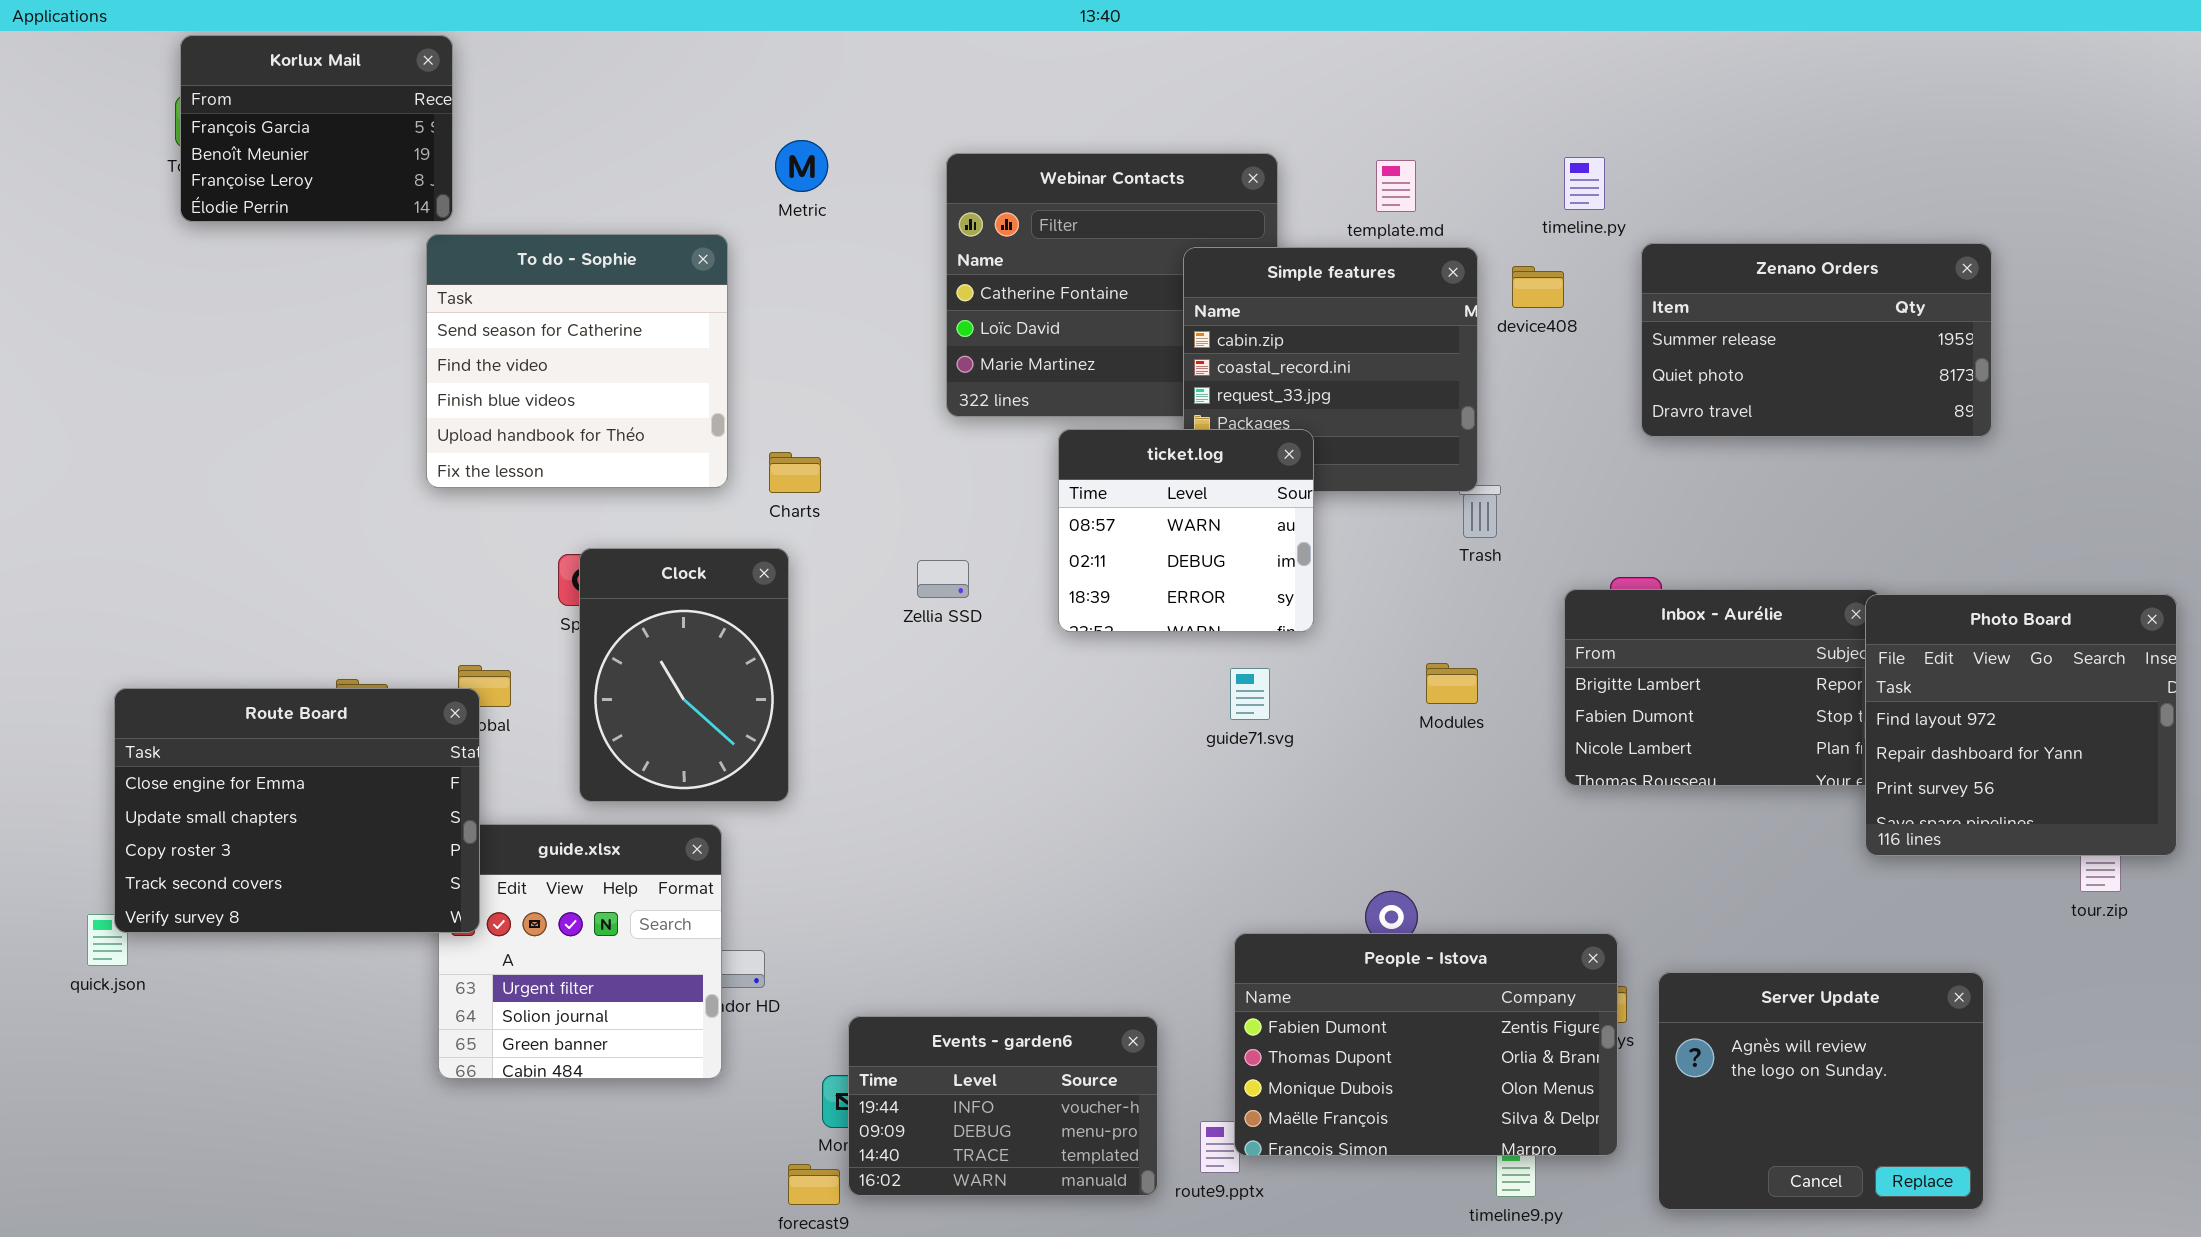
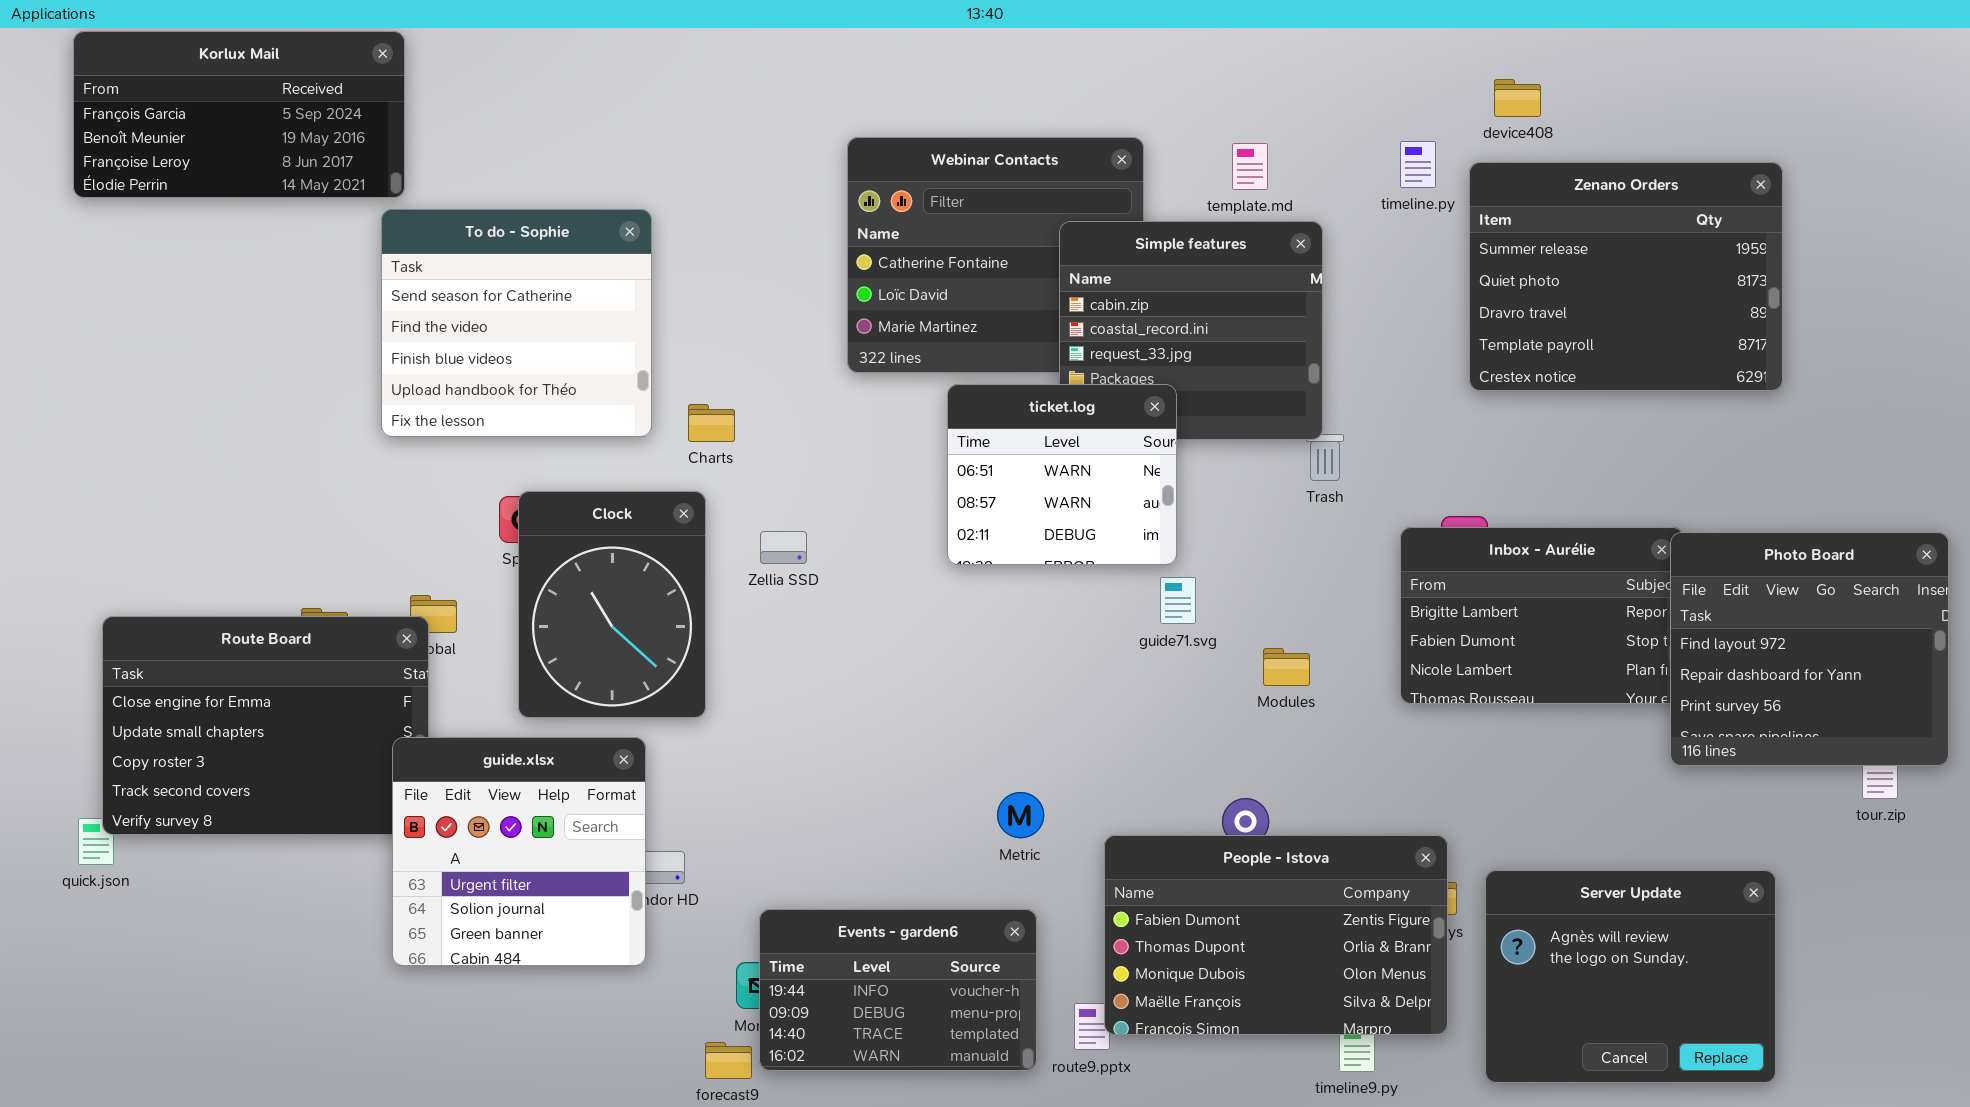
Korlux Mail: [180,35,453,222] -> [73,31,405,198], resized
Metric: [775,140,828,192] -> [997,792,1044,838], moved
Zenano Orders: [1641,243,1992,437] -> [1469,162,1783,391], resized
device408: [1512,266,1564,308] -> [1494,79,1541,117], moved
ticket.log: [1058,429,1314,632] -> [947,384,1177,565], scrolled up 1 row
Zellia SSD: [917,560,969,598] -> [760,531,807,564], moved
Modules: [1426,663,1478,704] -> [1263,648,1310,686], moved
guide71.svg: [1230,668,1270,720] -> [1160,577,1196,624], moved
guide.xlsx: [438,824,722,1079] -> [392,737,646,966], raised

